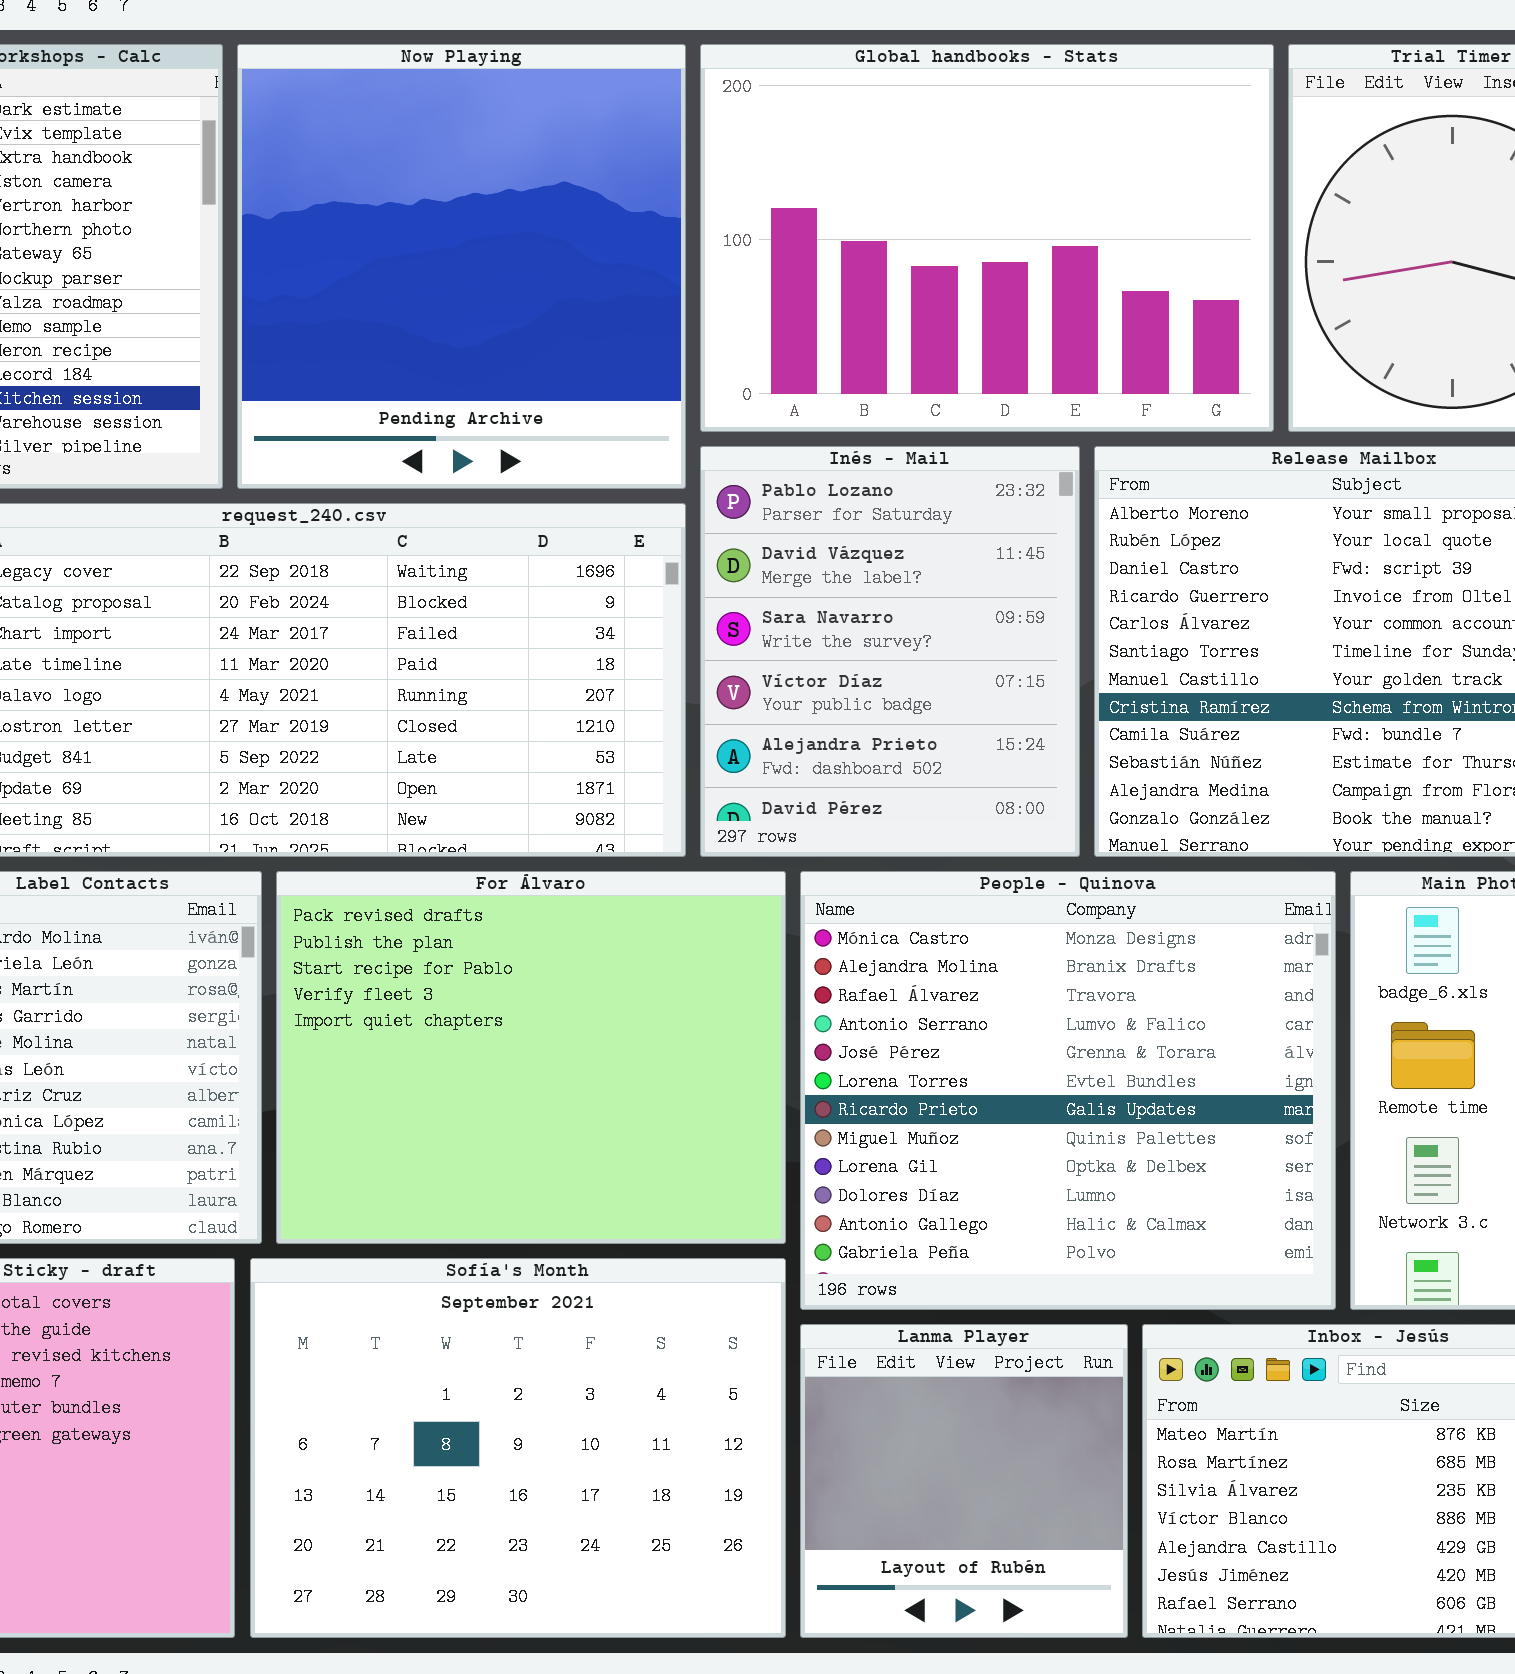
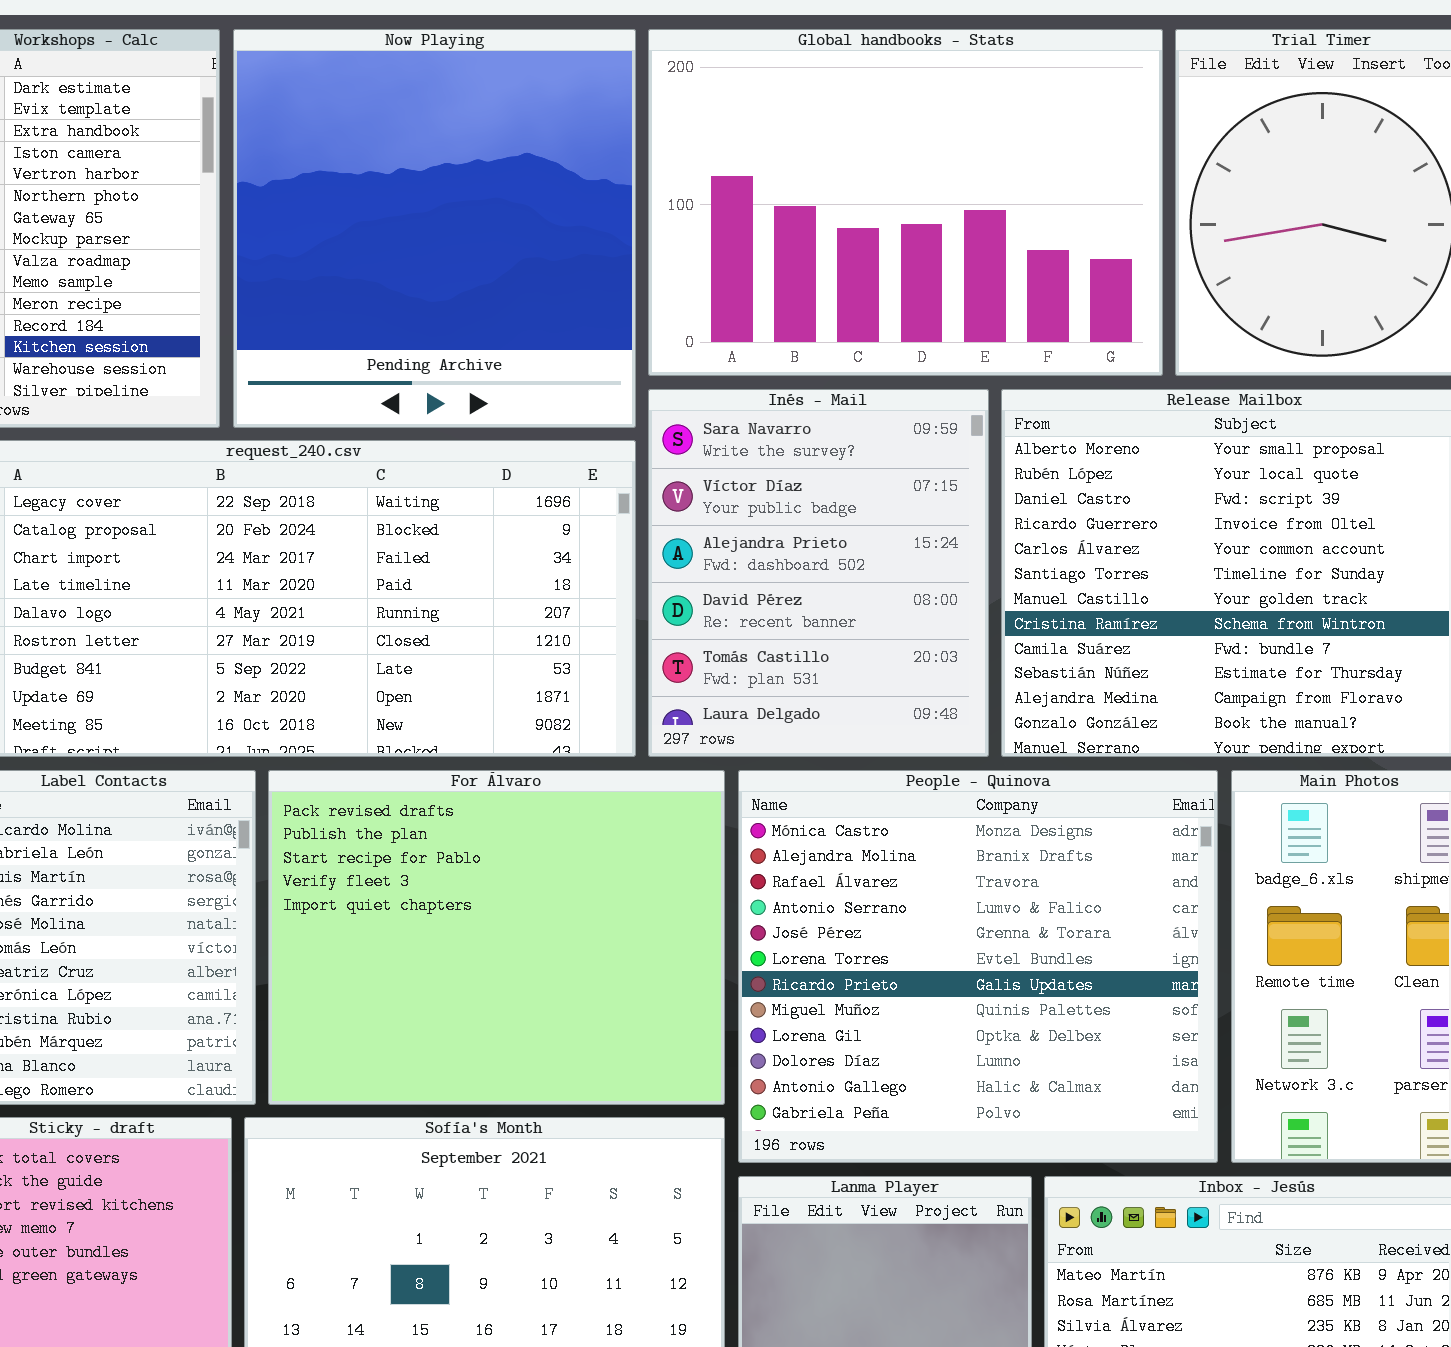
Inés - Mail: [700,446,1080,857] -> [648,389,989,757], scrolled down 2 rows

